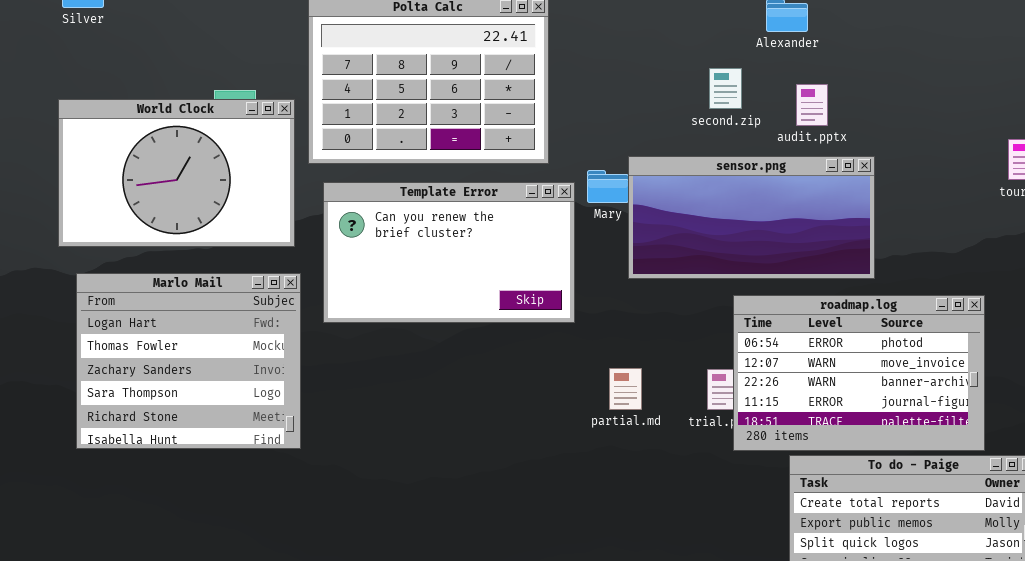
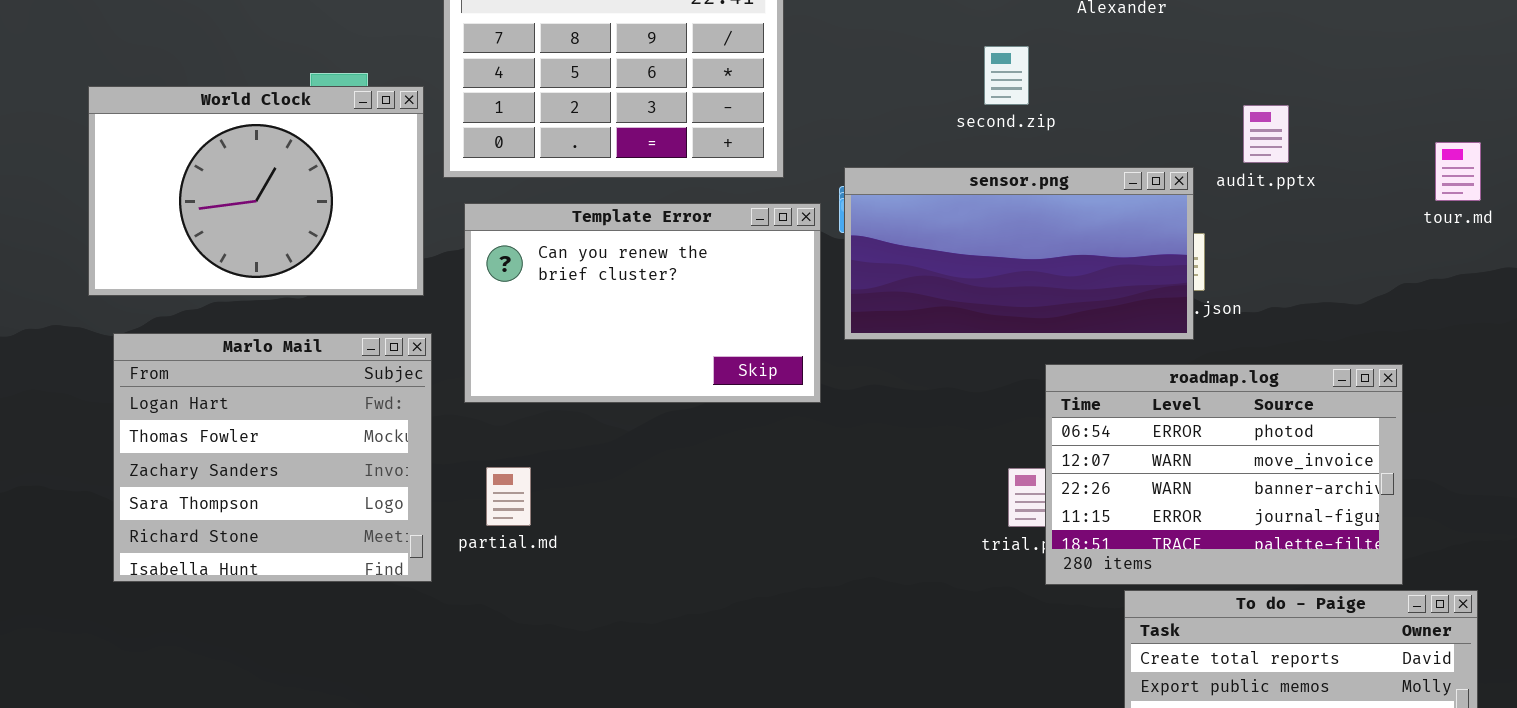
second.zip: [709,68,742,109] -> [984,46,1029,105], moved
audit.pptx: [796,84,828,126] -> [1243,105,1289,163], moved
sensor.png: [628,156,875,279] -> [844,167,1194,340], moved
partial.md: [609,368,642,410] -> [486,467,531,526], moved

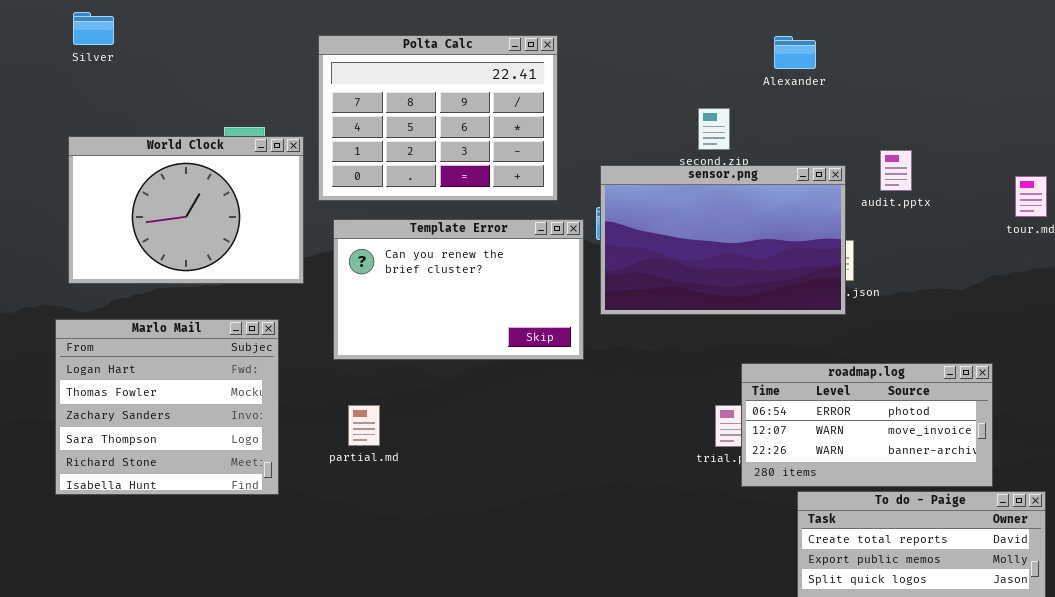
sensor.png: [844,167,1194,340] -> [600,165,846,315], resized
Marlo Mail: [113,333,432,582] -> [55,319,279,495], moved
roadmap.log: [1045,364,1403,585] -> [741,363,993,487], resized

